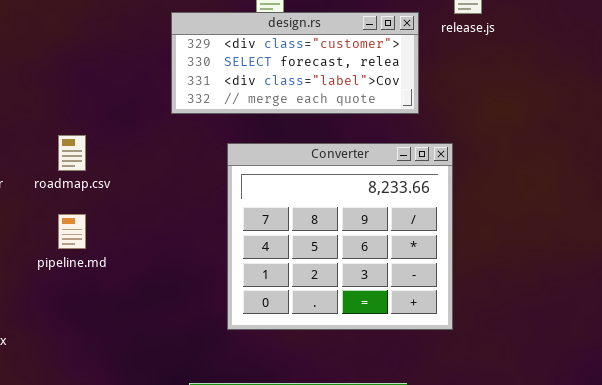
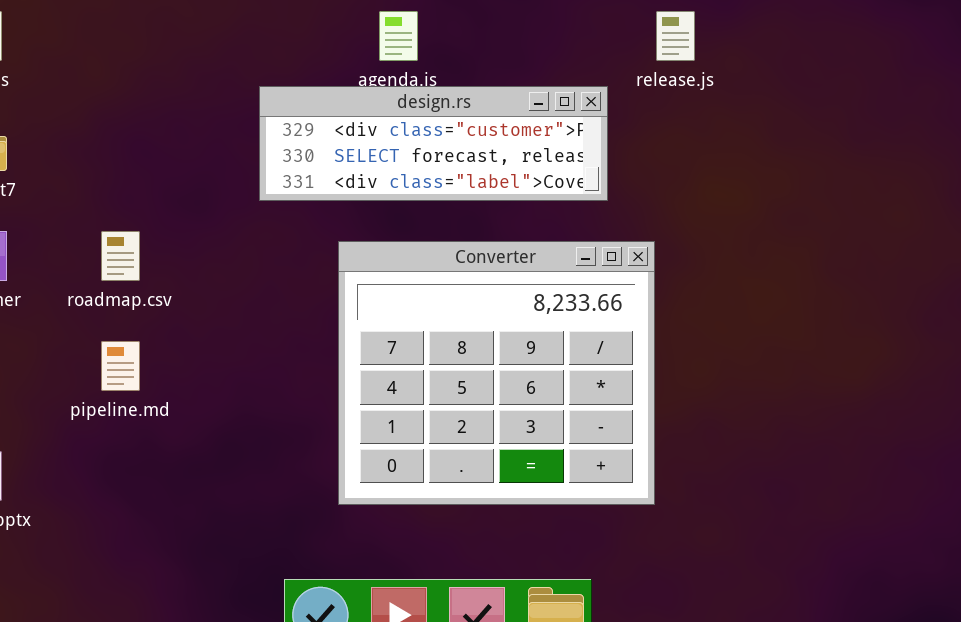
design.rs: [171,12,419,114] -> [259,86,608,201], resized

